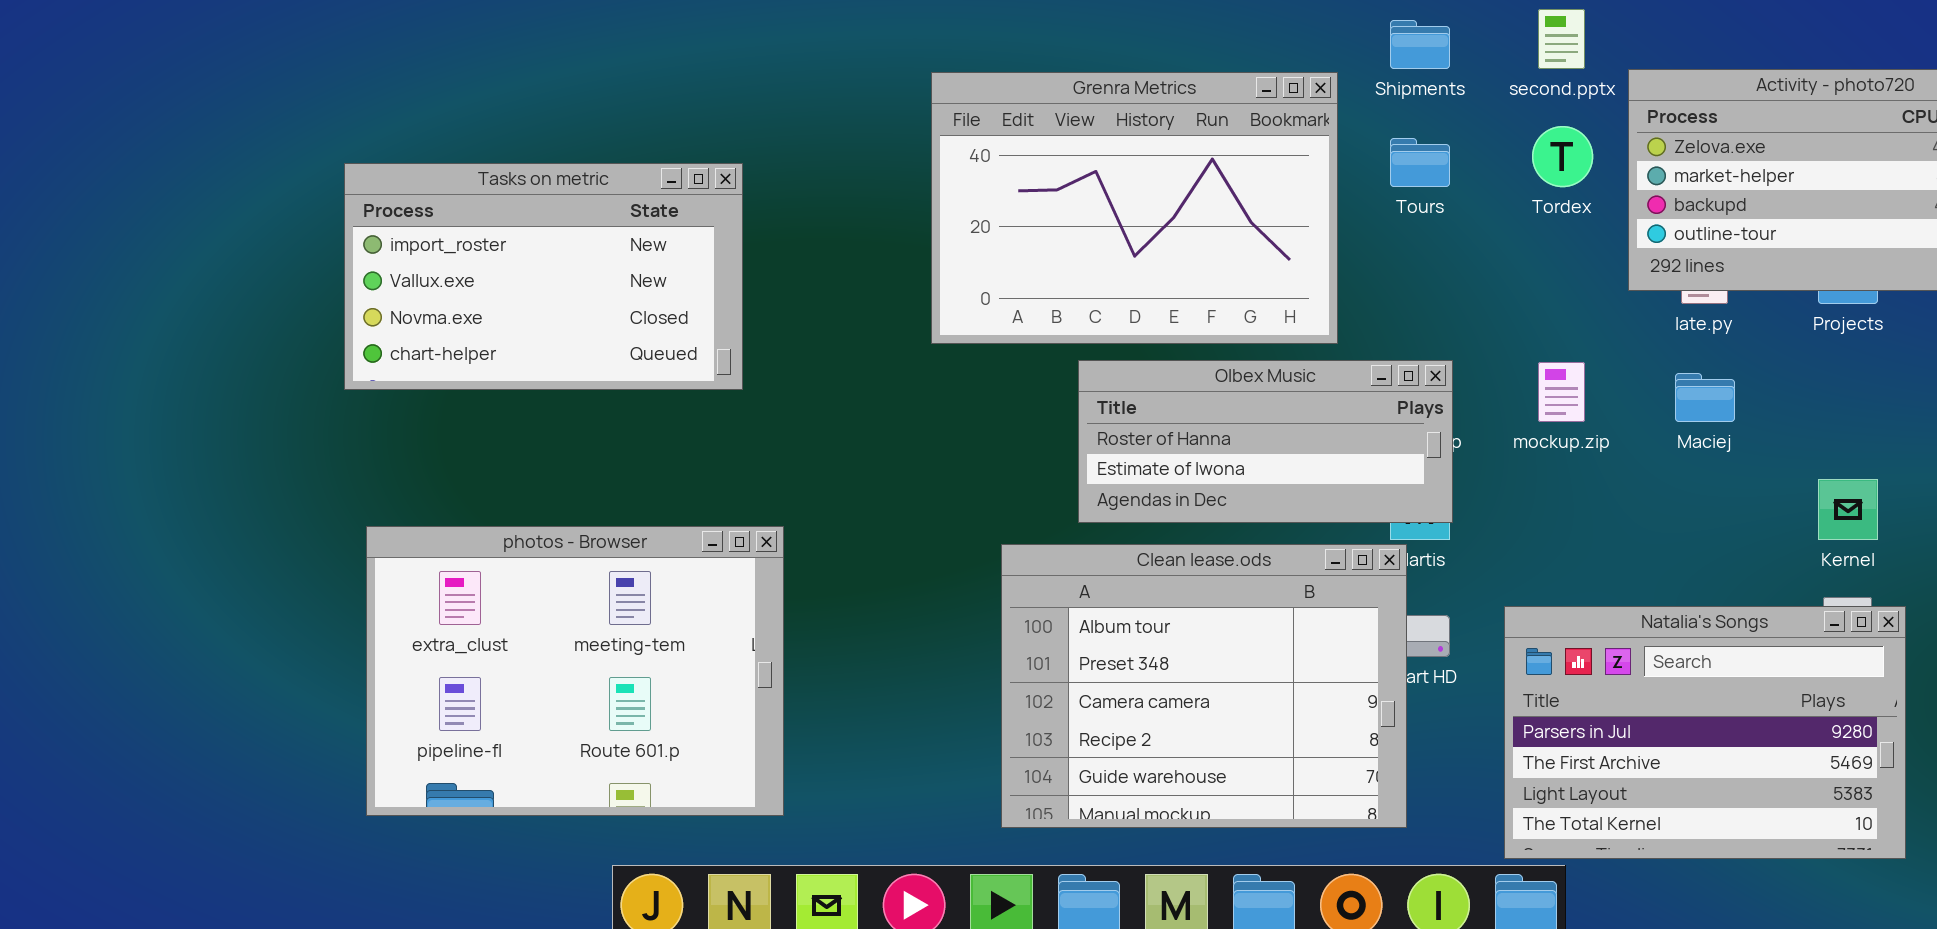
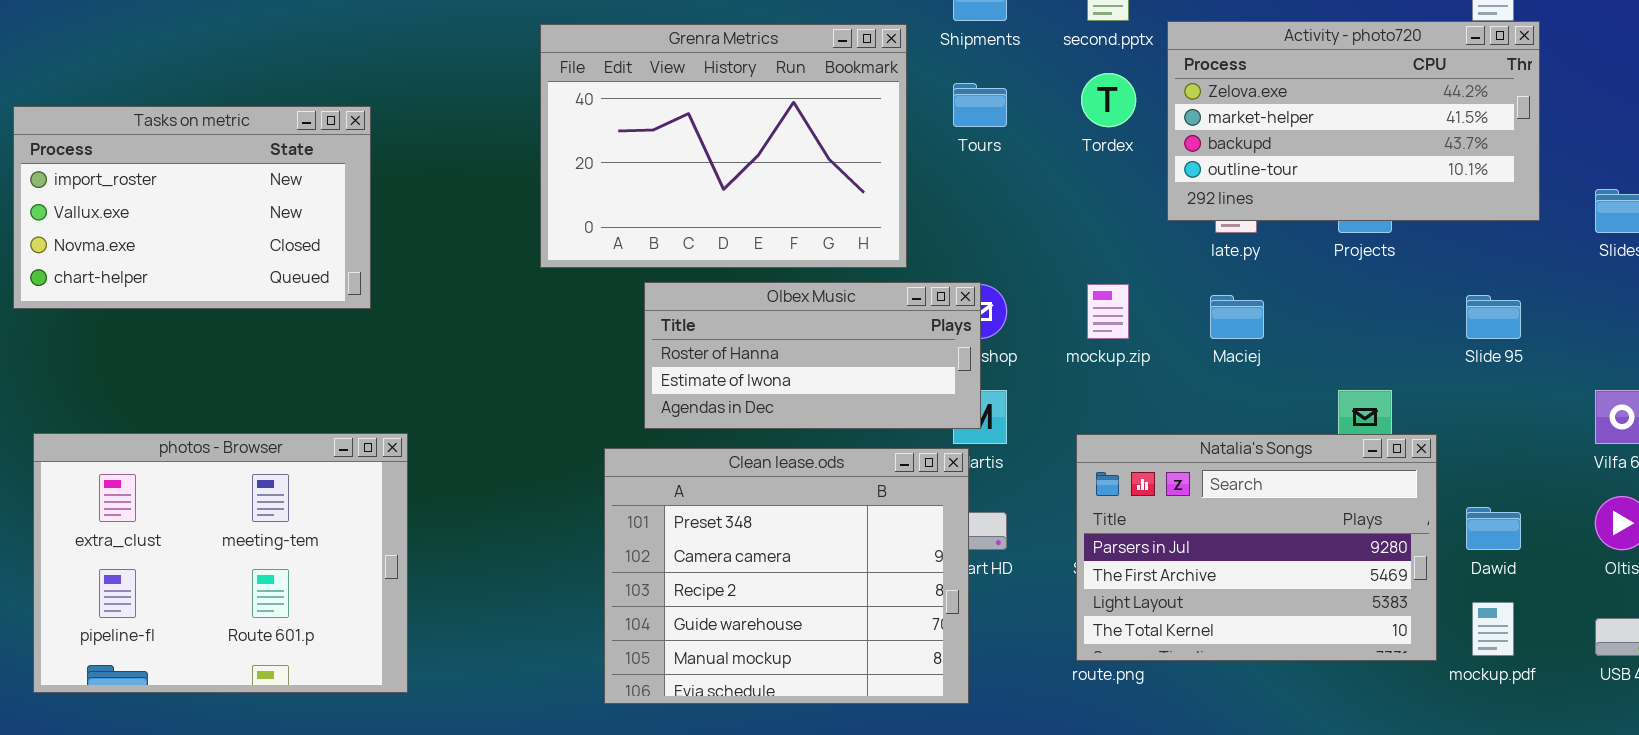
Olbex Music: [1078,360,1453,523] -> [644,282,981,429], moved
Clean lease.ods: [1001,544,1407,828] -> [604,448,969,704], scrolled down 1 row
Natalia's Songs: [1504,606,1906,859] -> [1076,434,1437,661], moved

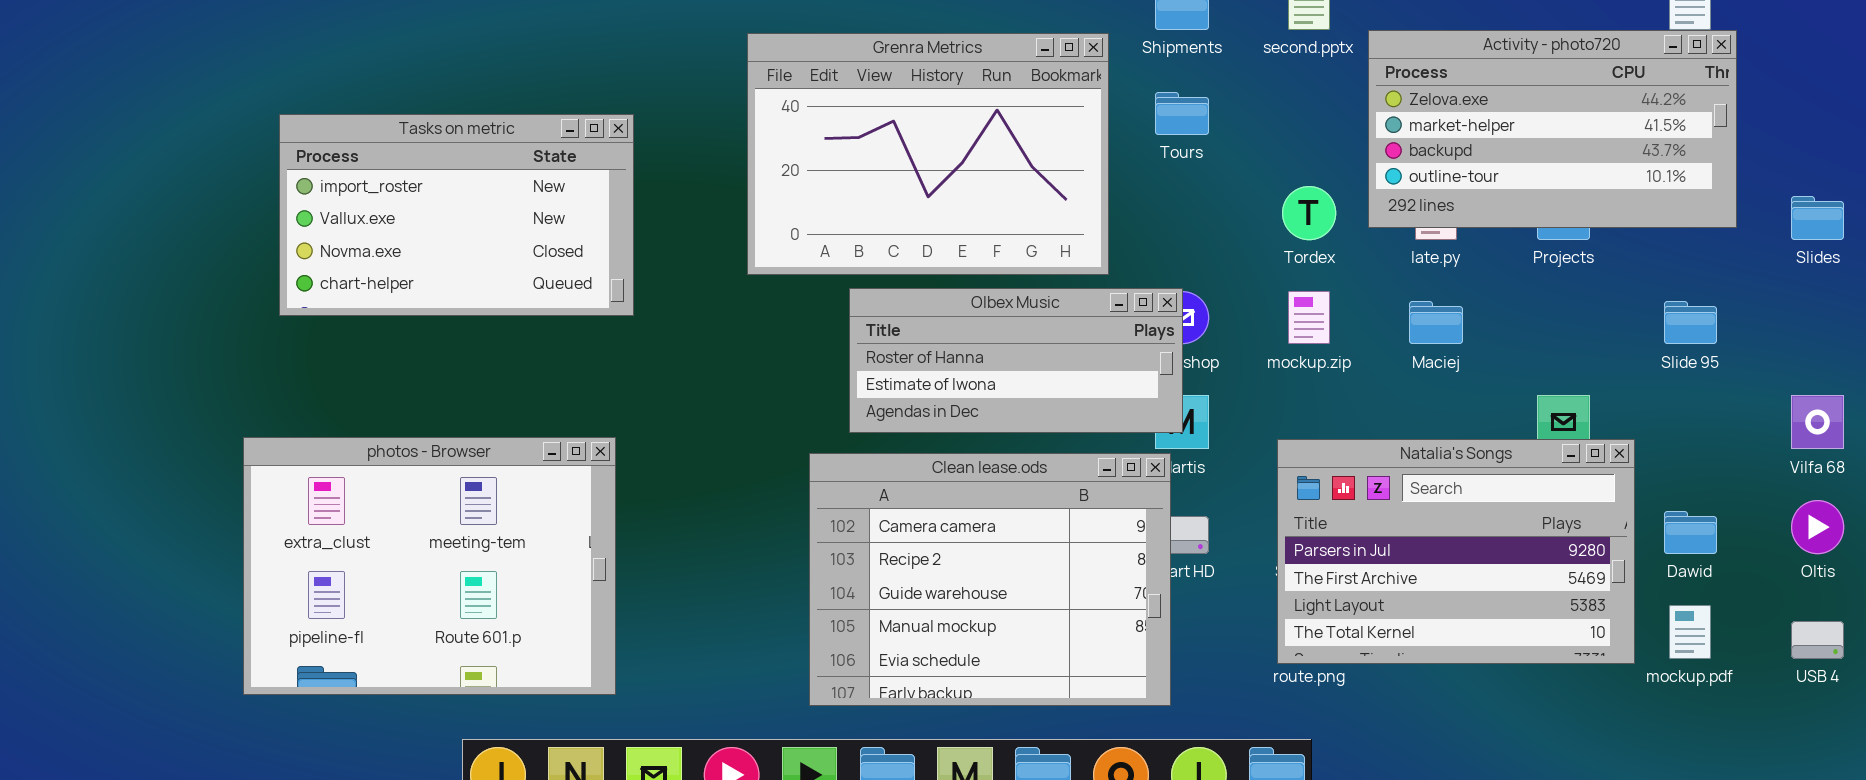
Tordex: [1081,73,1136,127] -> [1282,186,1336,240], moved
Tasks on metric: [13,106,371,309] -> [279,114,634,316], moved
Clean lease.ods: [604,448,969,704] -> [809,453,1171,706], scrolled down 1 row

